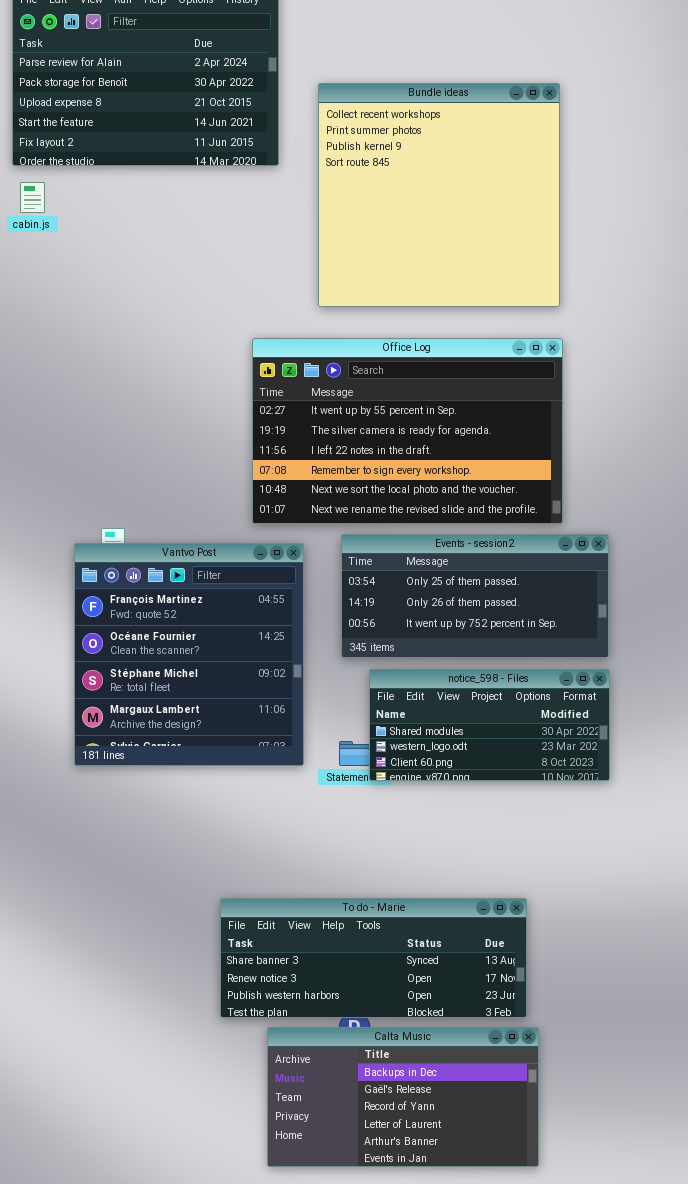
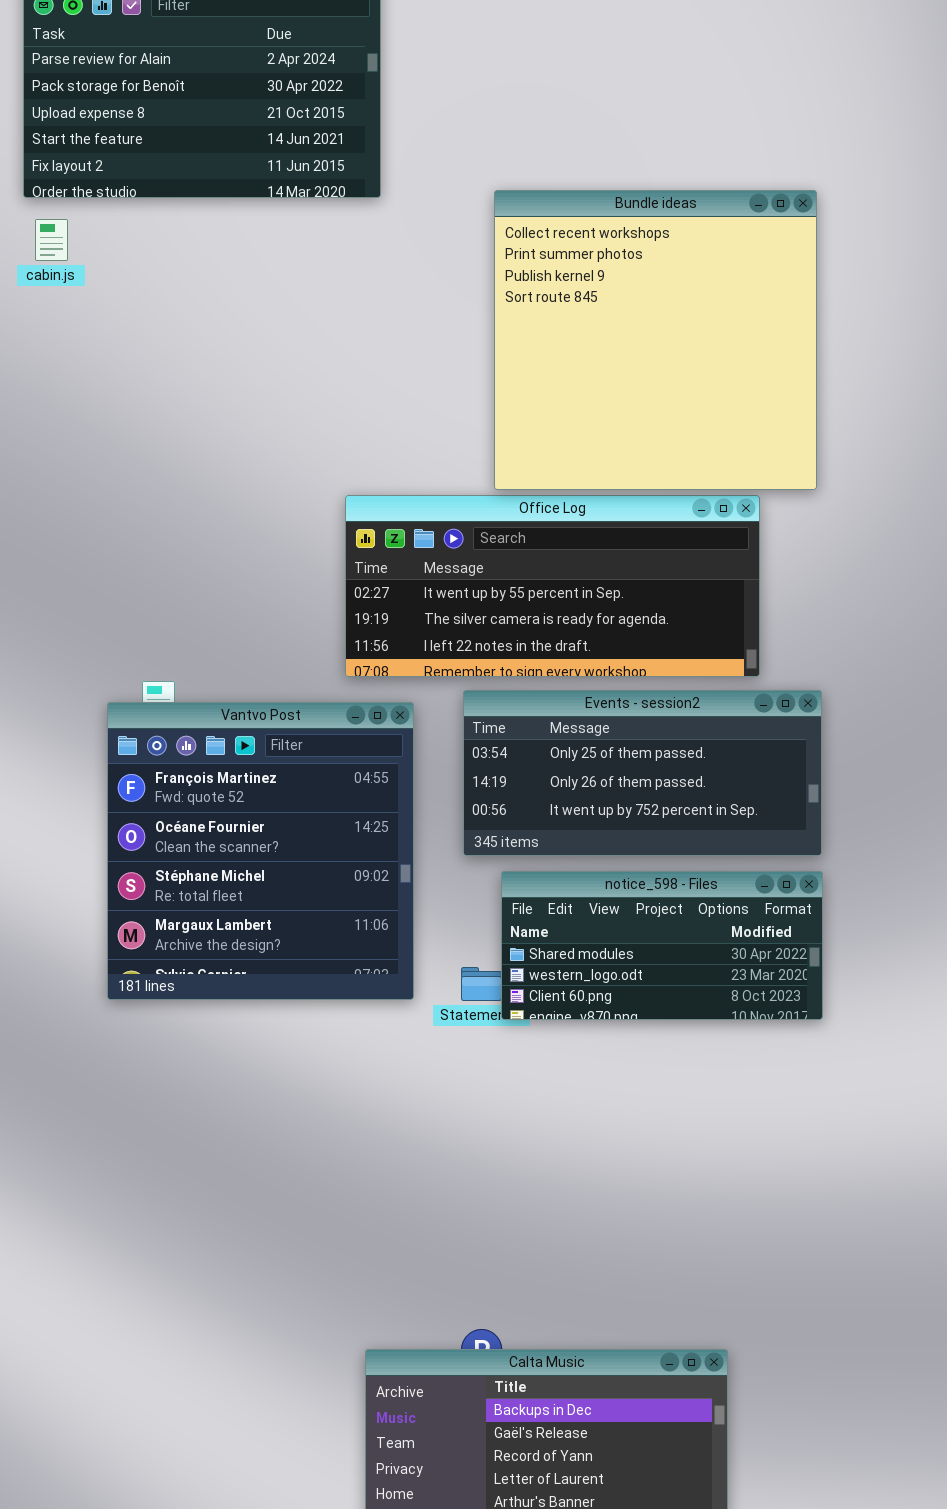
Bundle ideas: [318,83,560,307] -> [494,190,817,490], moved
Office Log: [252,338,563,524] -> [345,495,760,677], resized
To do - Marie: [220,898,527,1018] -> none, closed

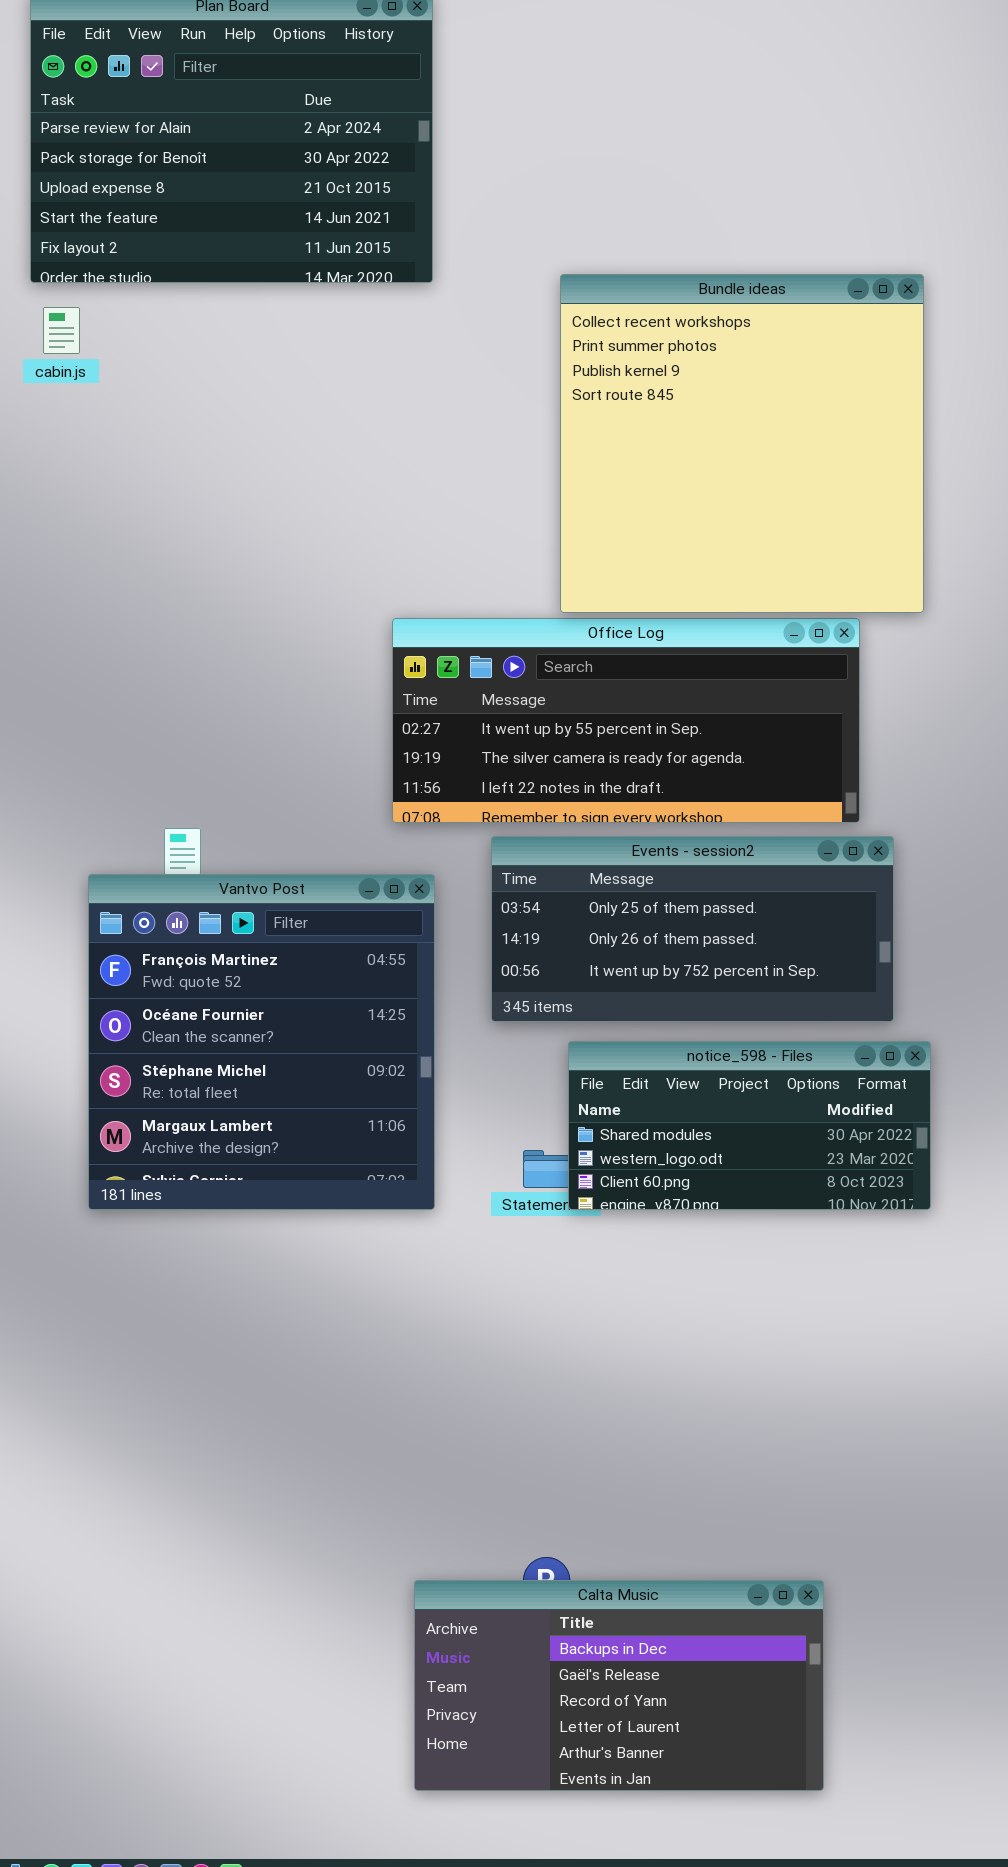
Events - session2: [463,690,822,856] -> [491,836,894,1022], moved
Vantvo Post: [107,702,414,1000] -> [88,874,435,1210], moved

